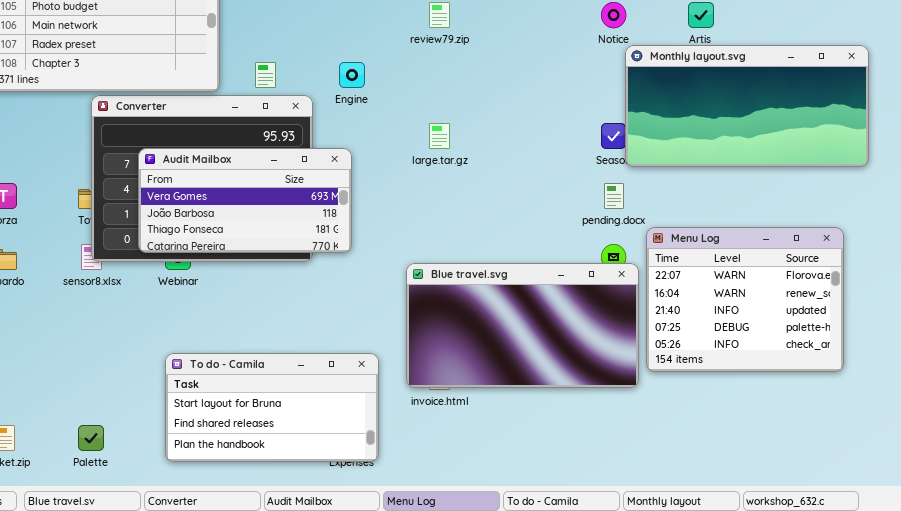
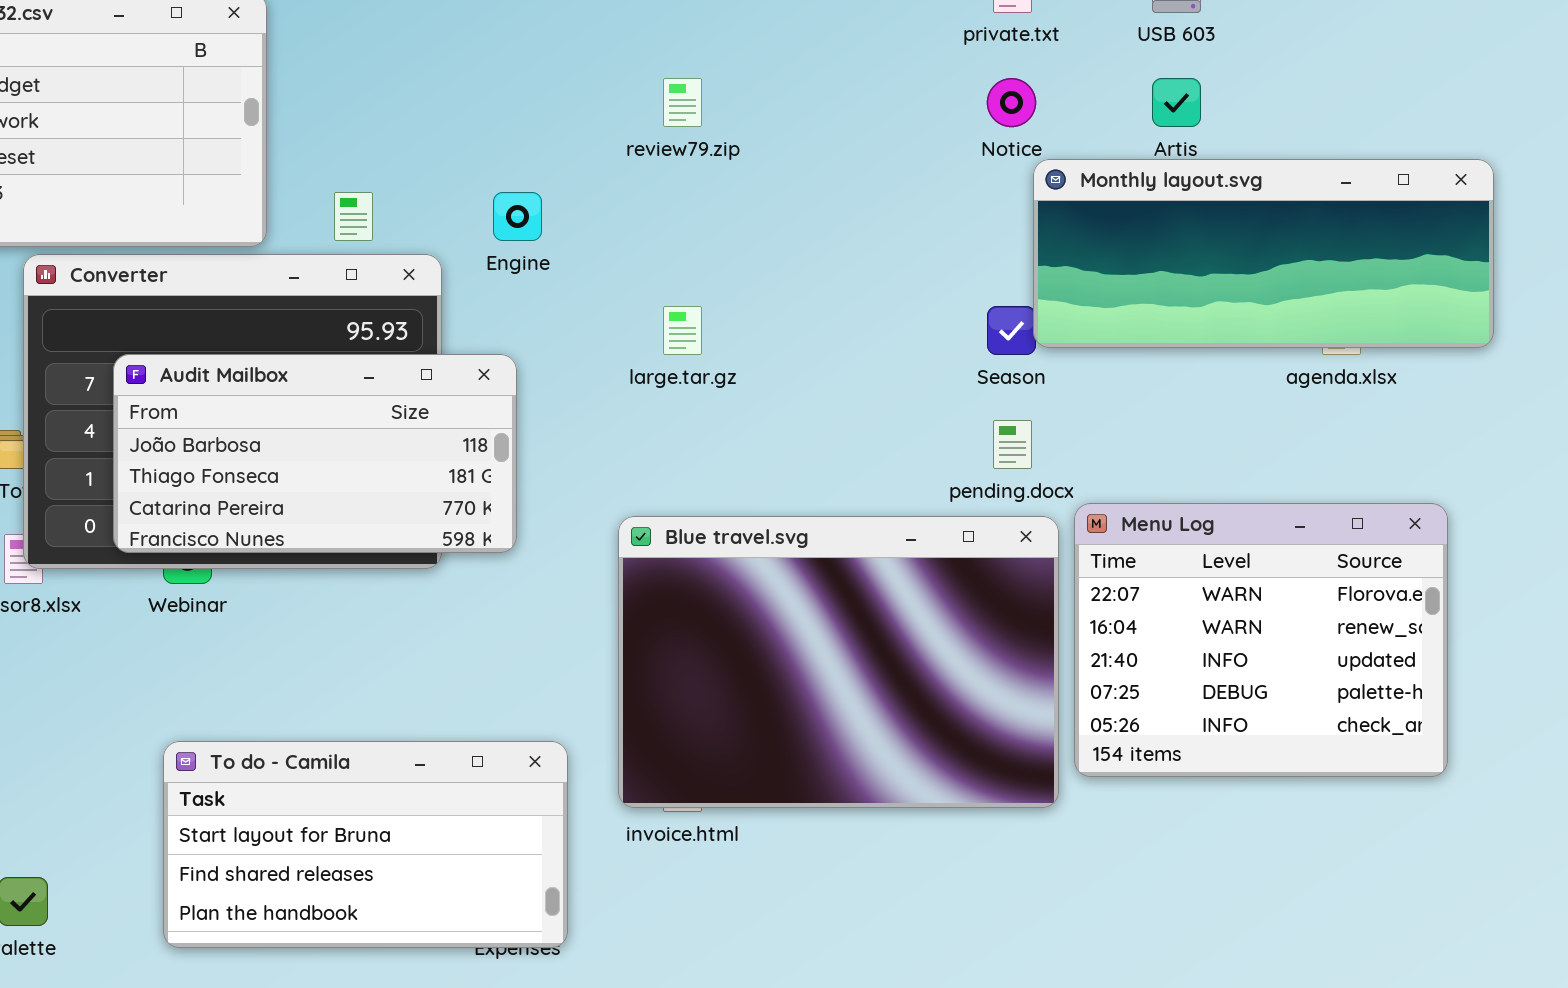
Monthly layout.svg: [625,45,869,167] -> [1033,159,1494,348], resized
Audit Mailbox: [138,148,352,253] -> [113,354,517,553], scrolled down 1 row
Blue travel.svg: [406,263,639,388] -> [618,516,1059,808], resized

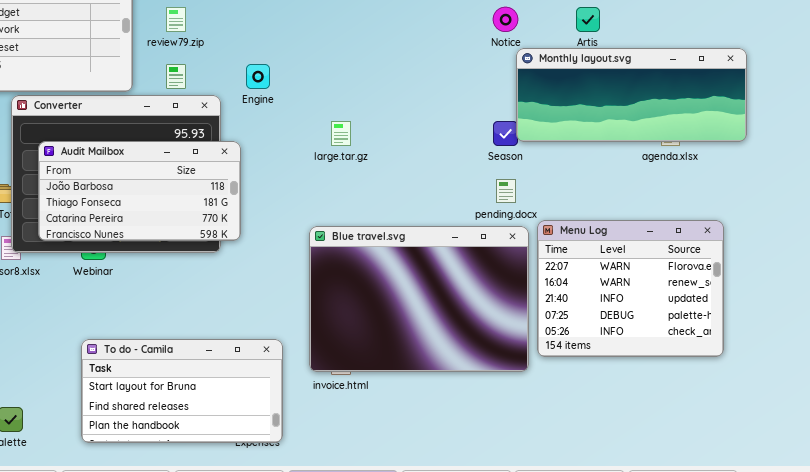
review79.zip: [663,78,702,127] -> [166,7,186,32], moved
Audit Mailbox: [113,354,517,553] -> [38,141,241,241], moved

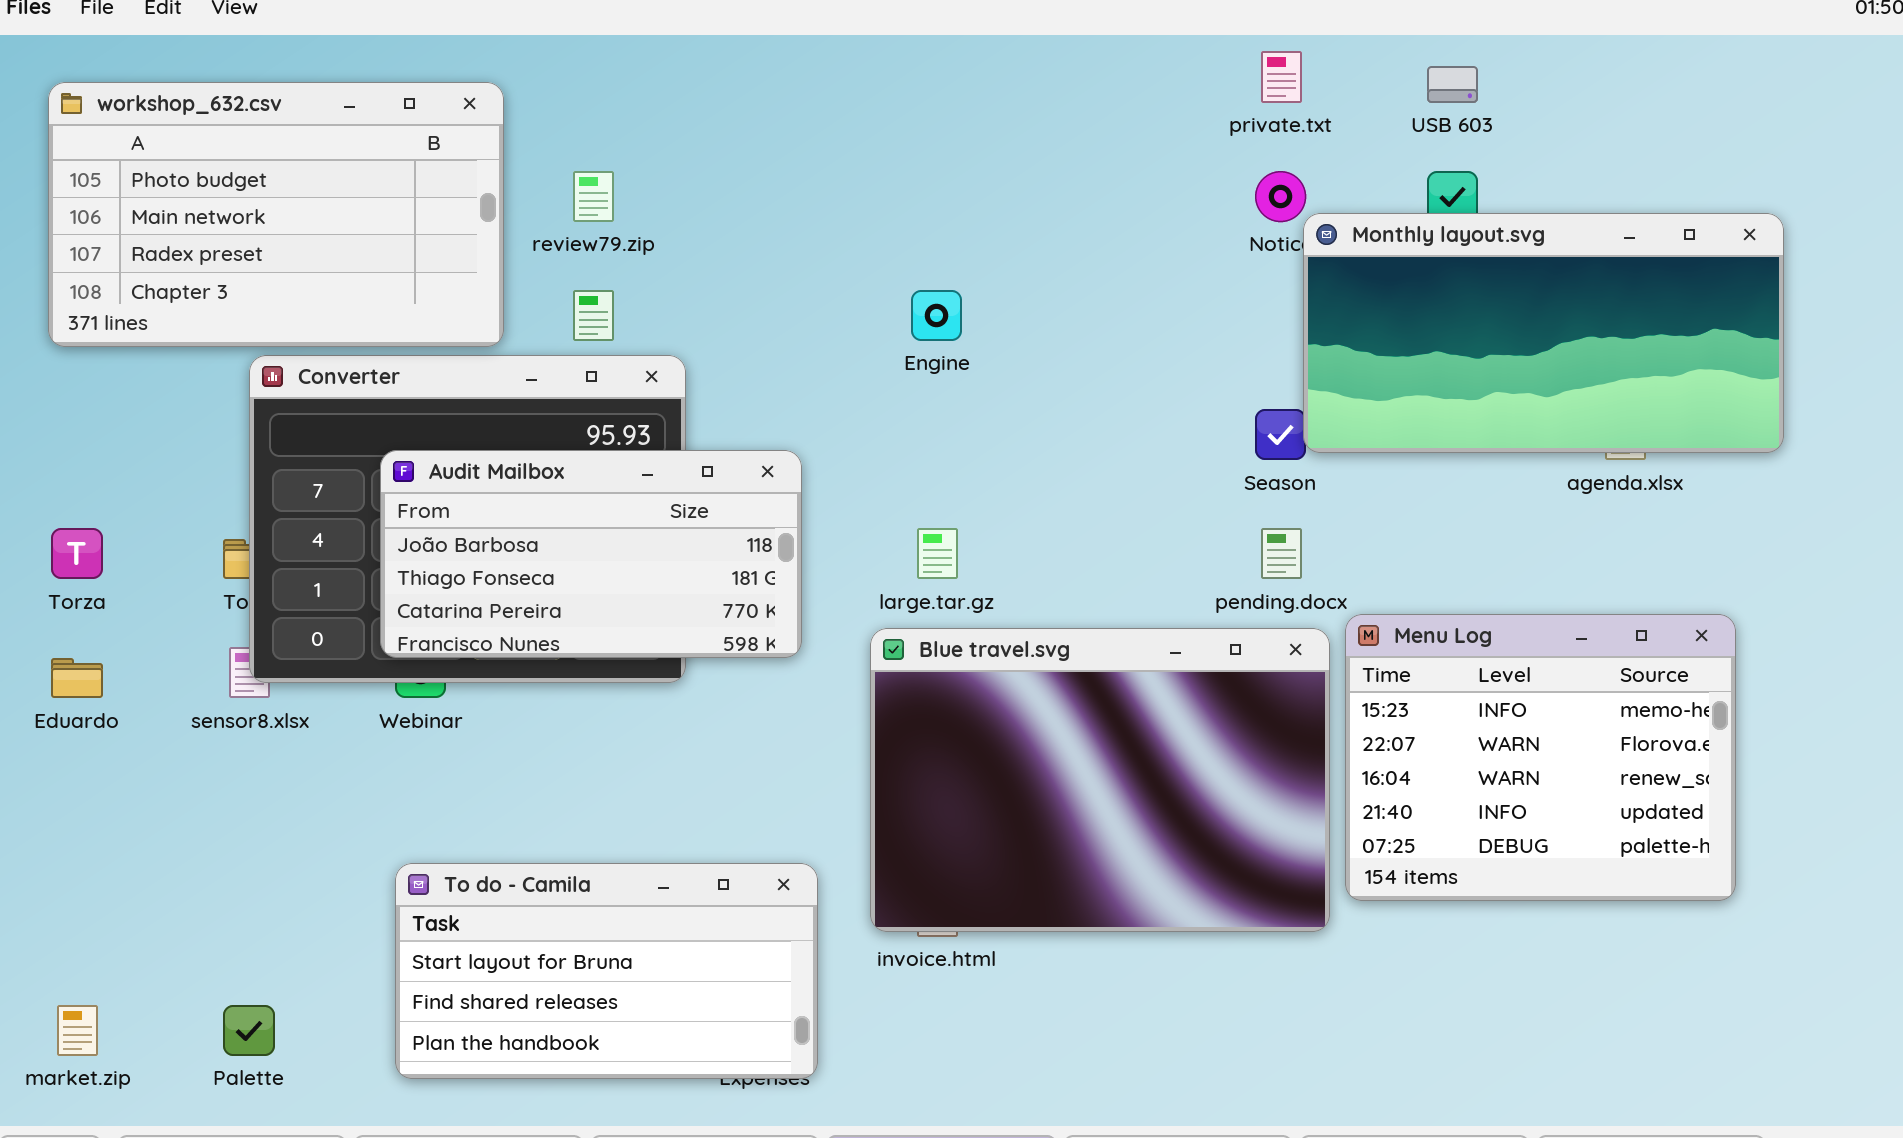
Monthly layout.svg: [516,48,747,142] -> [1303,213,1784,453], resized
Engine: [246,64,270,89] -> [911,290,962,341], moved
large.tar.gz: [331,121,351,146] -> [917,528,958,579], moved
Audit Mailbox: [38,141,241,241] -> [380,450,802,658], moved
Menu Log: [537,220,724,357] -> [1345,614,1736,901], scrolled up 1 row

